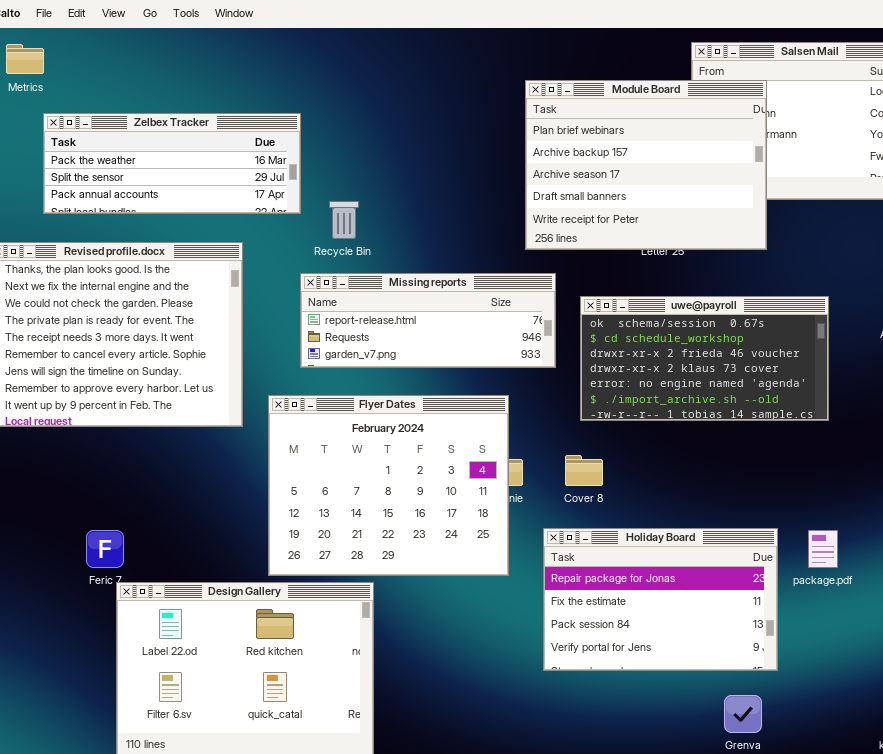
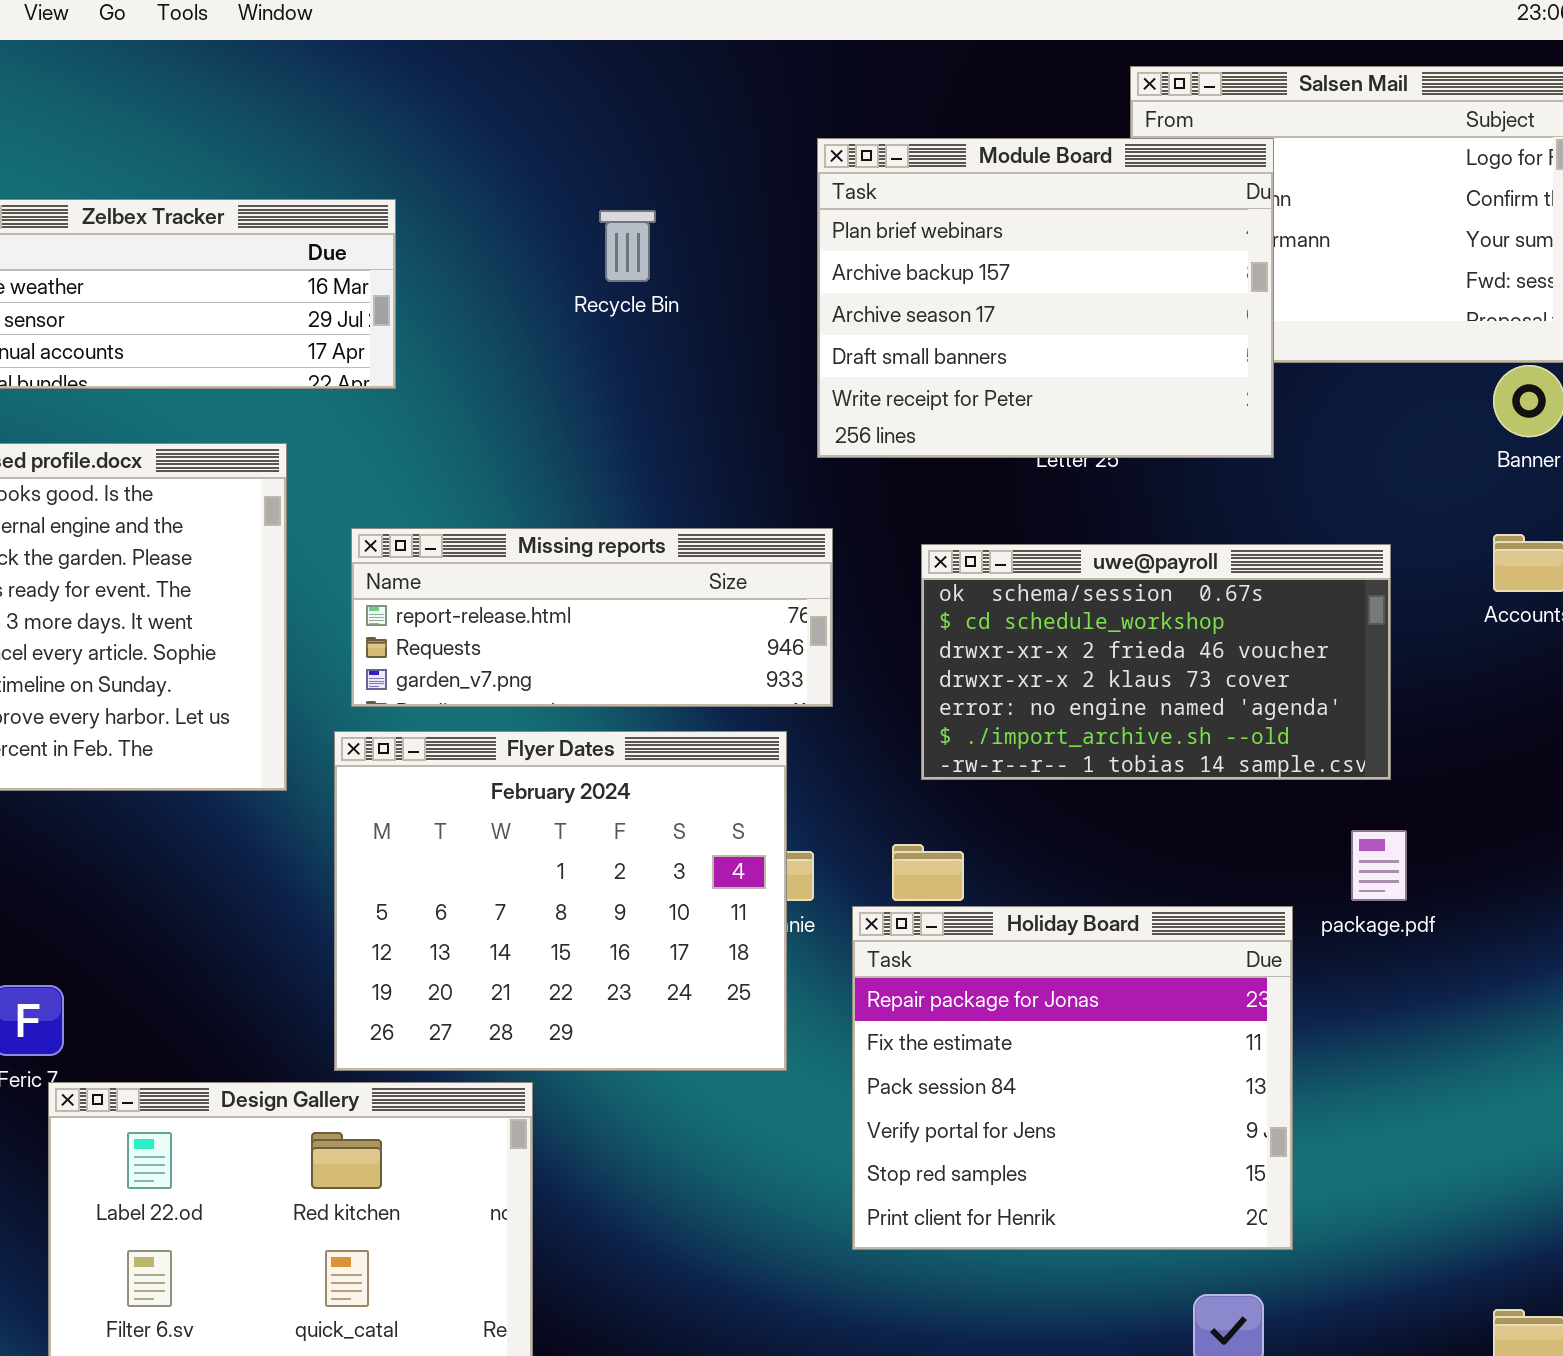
Recycle Bin: [329,201,359,239] -> [599,210,656,282], moved
Missing reports: [300,273,556,368] -> [351,528,833,707], moved
Holiday Board: [543,528,778,671] -> [852,906,1293,1250], resized
package.pdf: [808,530,838,568] -> [1351,830,1407,901], moved

